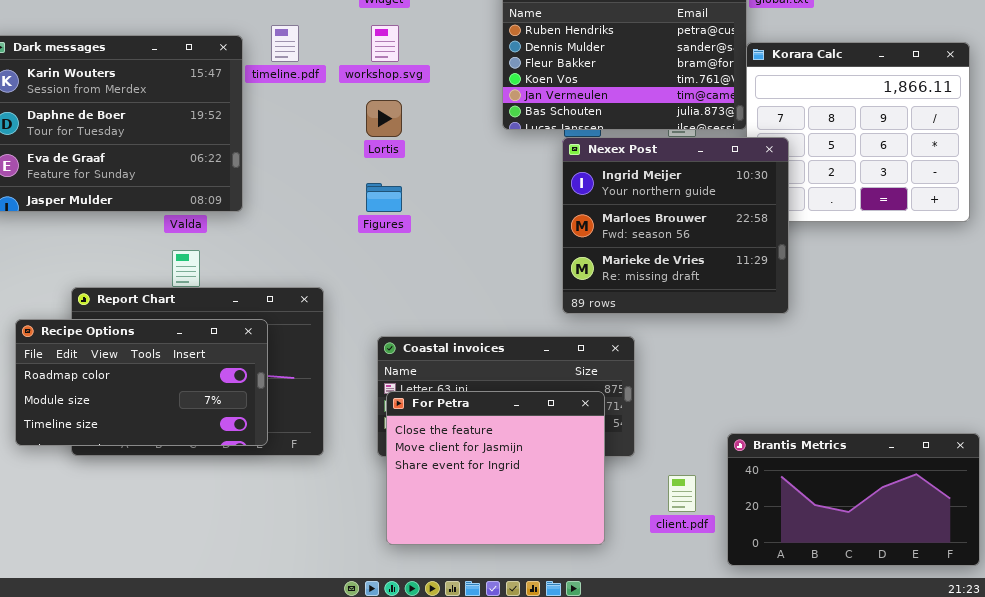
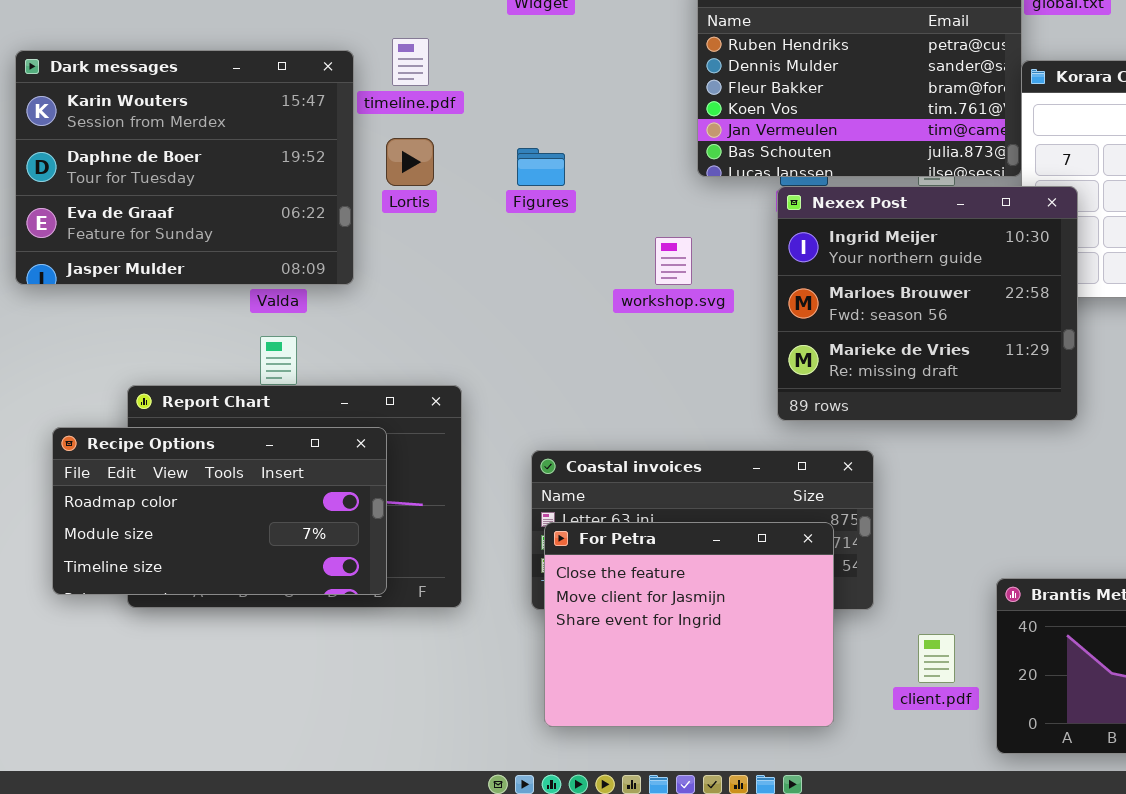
workshop.svg: [371,25,399,62] -> [655,237,692,285], moved
Lortis: [366,100,402,137] -> [386,138,434,186], moved
Figures: [366,183,402,212] -> [517,148,565,186], moved

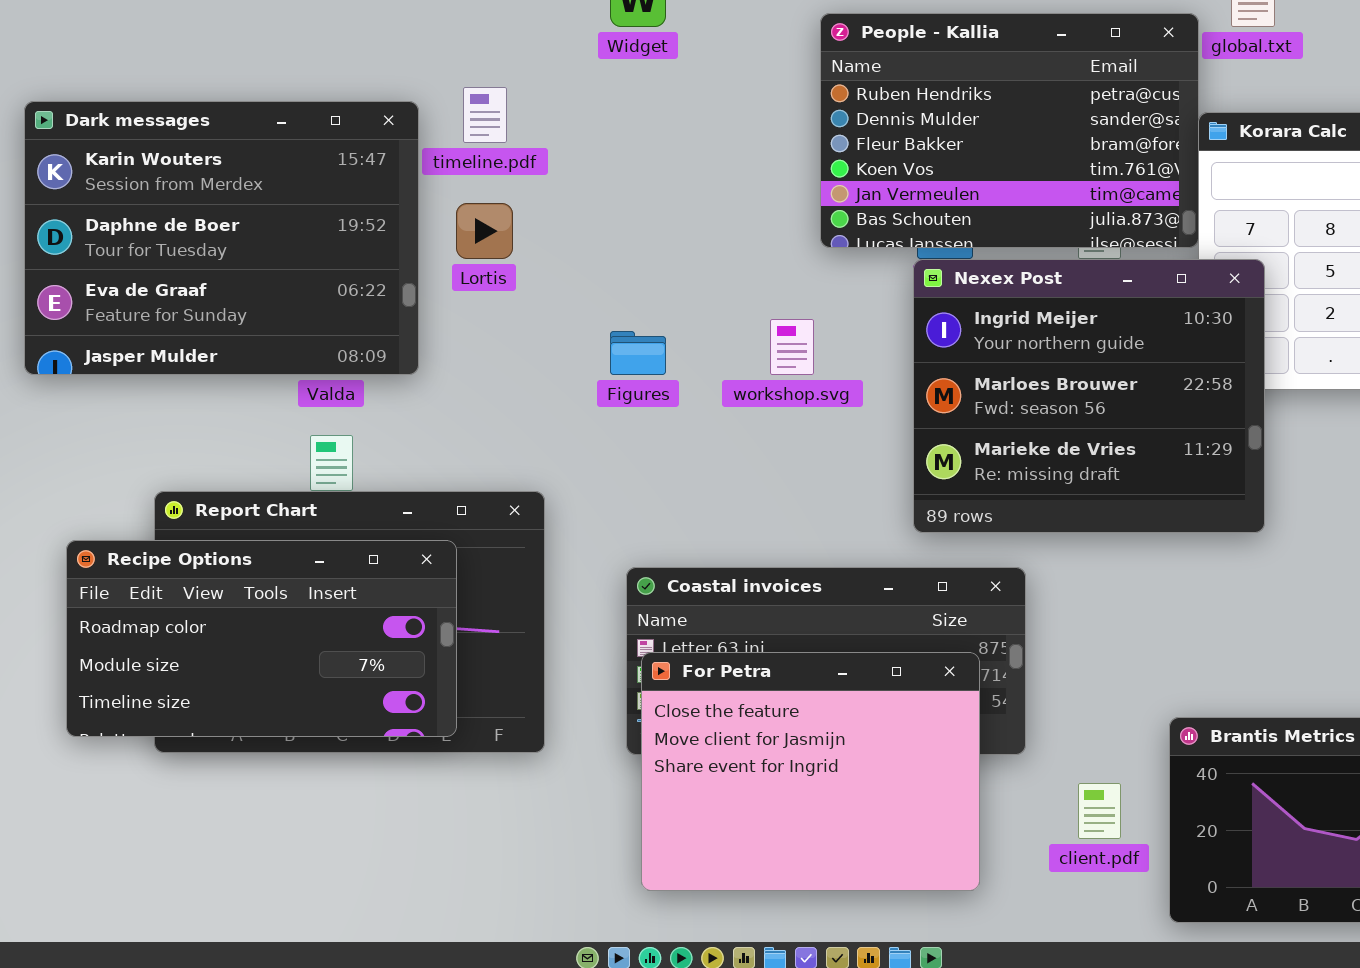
Figures: [517,148,565,186] -> [610,331,666,375], moved

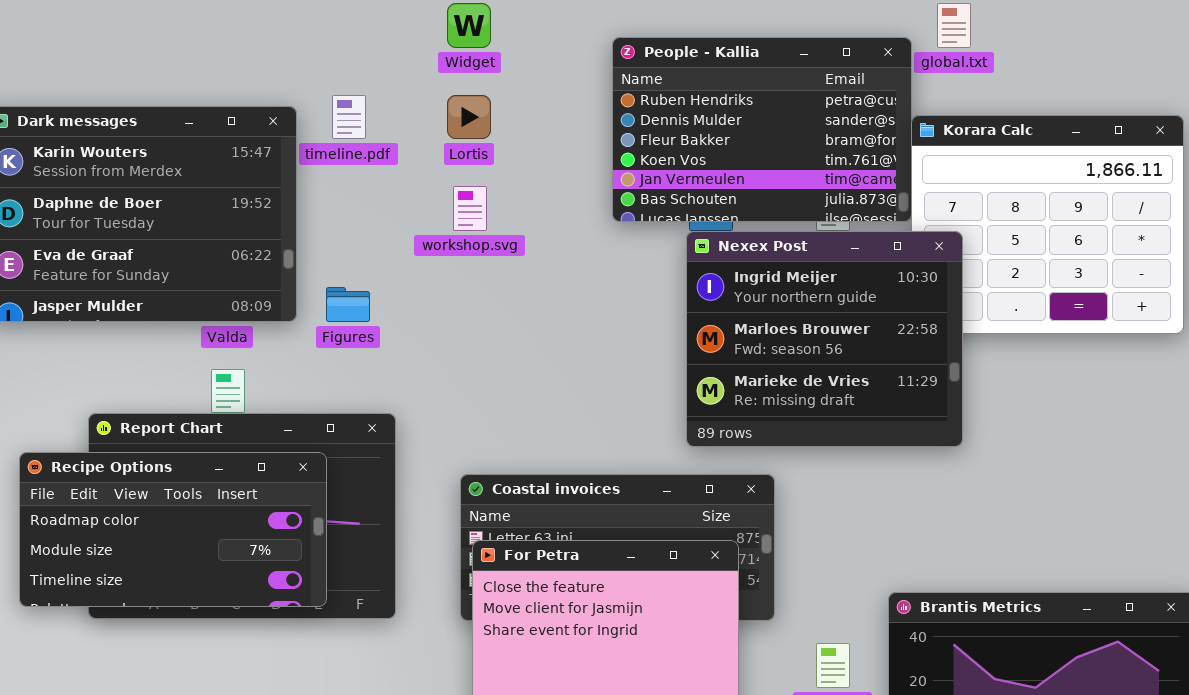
Lortis: [456,203,513,259] -> [447,95,491,139], moved
workshop.svg: [770,319,814,375] -> [453,186,487,231], moved
Figures: [610,331,666,375] -> [326,287,370,322], moved

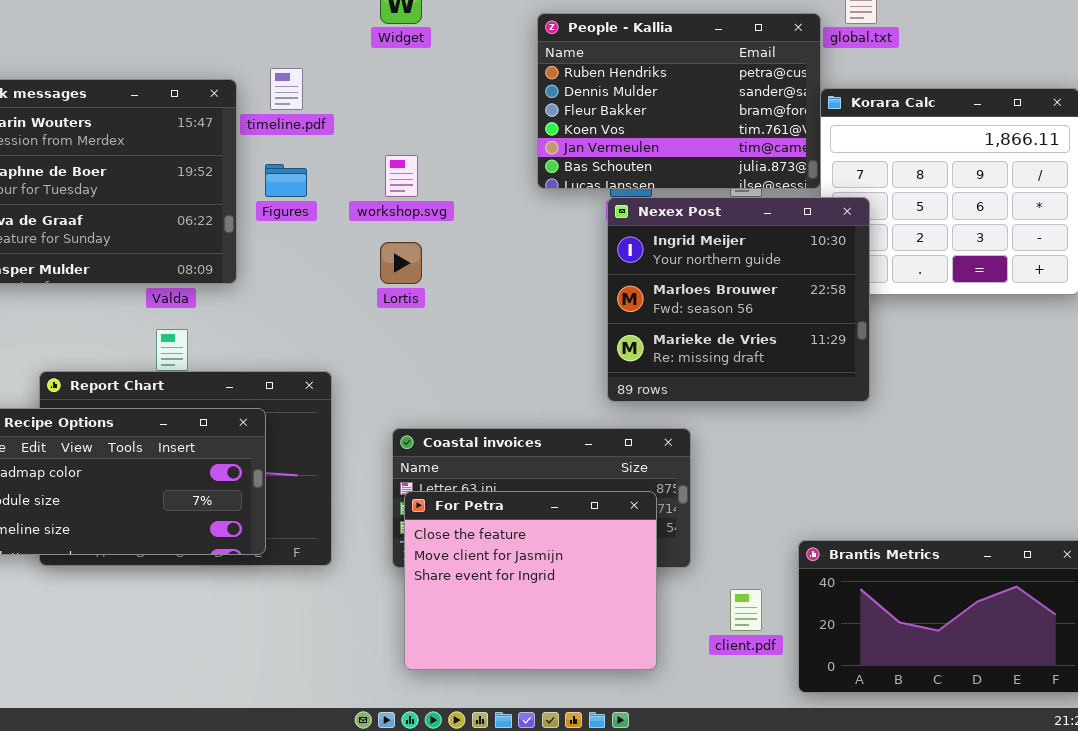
Lortis: [447,95,491,139] -> [380,242,422,284], moved
Figures: [326,287,370,322] -> [265,164,307,197], moved

